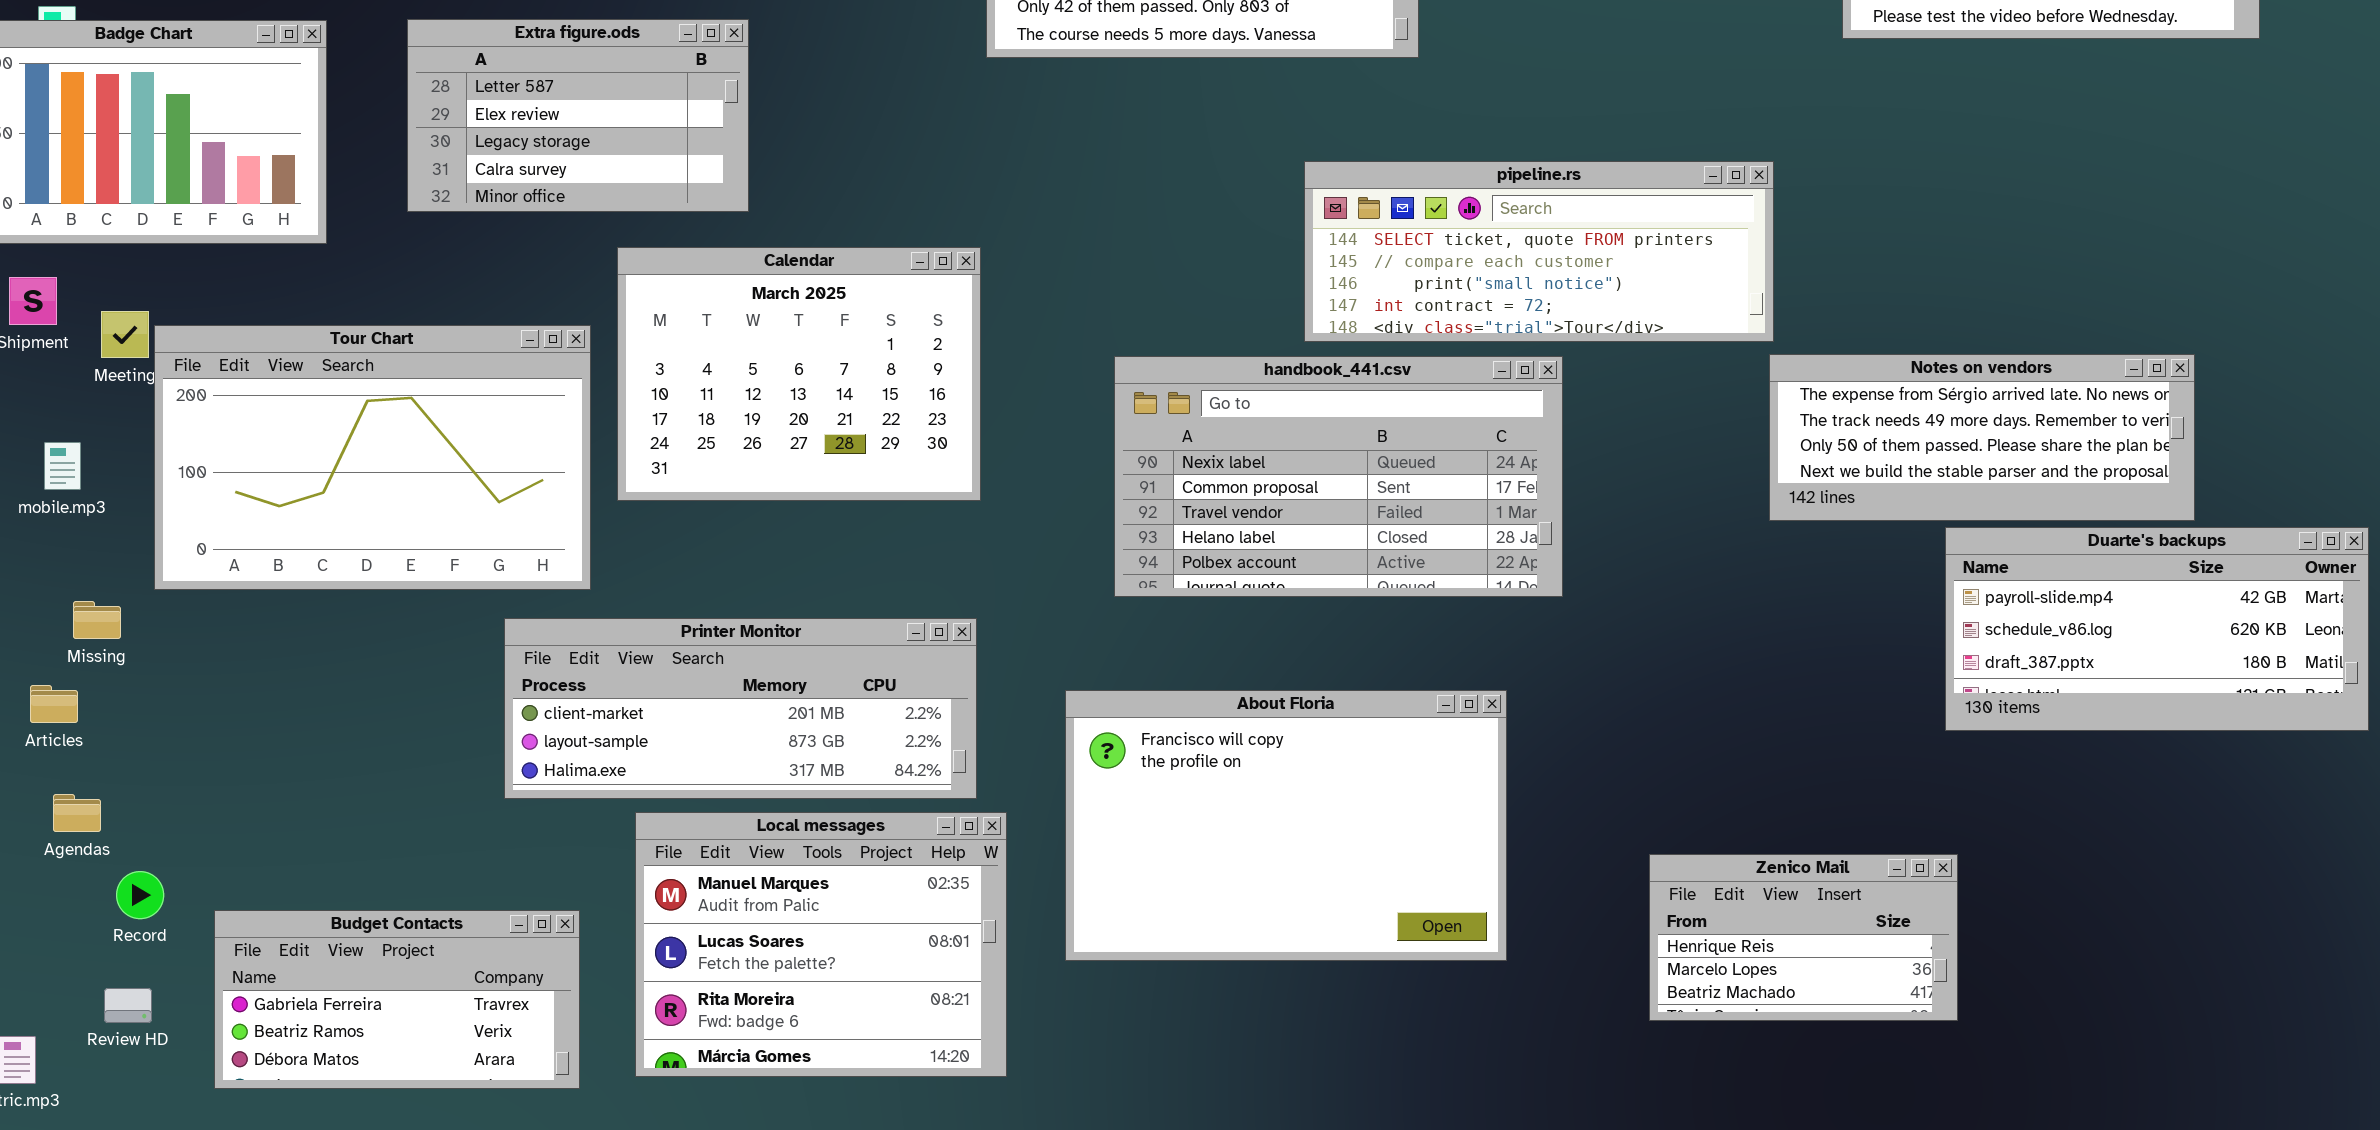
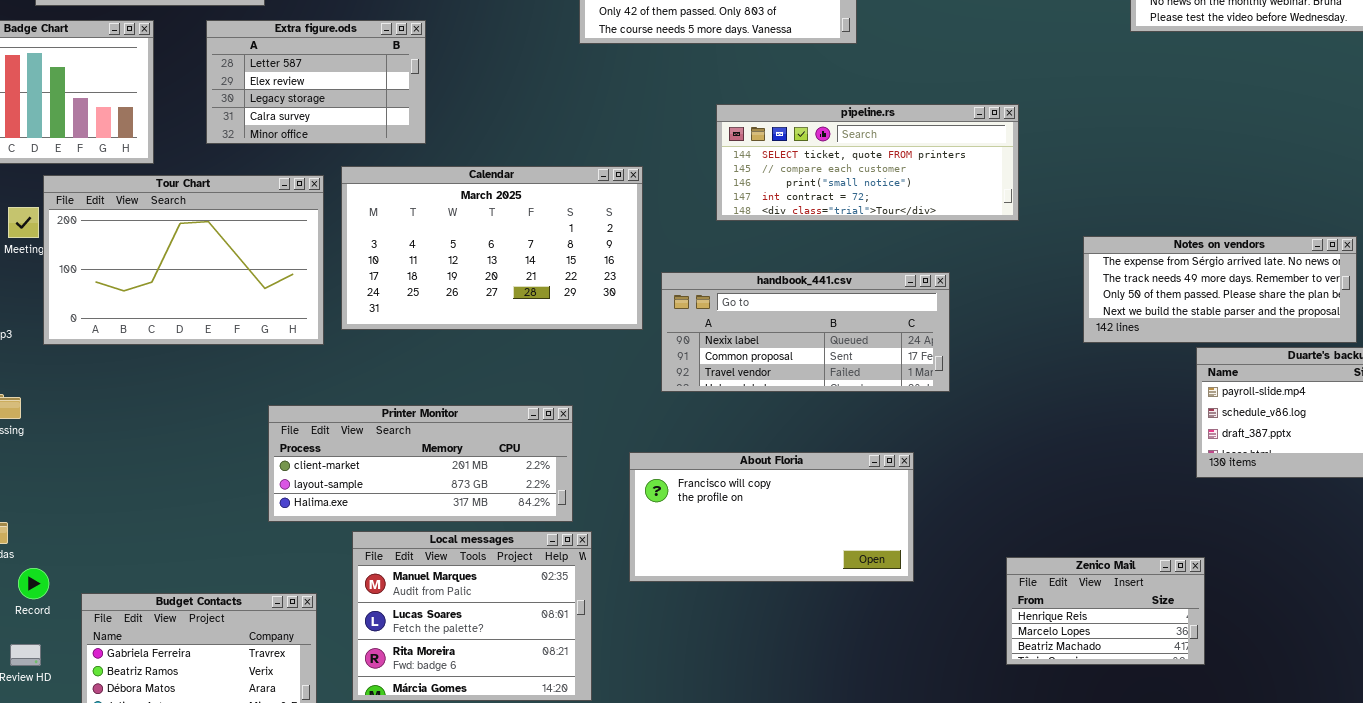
pipeline.rs: [1304,161,1774,342] -> [716,104,1019,221], moved
Calendar: [617,247,981,501] -> [341,166,643,330], resized
Tour Chart: [154,325,591,590] -> [43,175,324,345], moved
handbook_441.csv: [1114,356,1563,597] -> [661,272,950,392], resized
About Floria: [1065,690,1507,961] -> [629,452,914,582], resized

